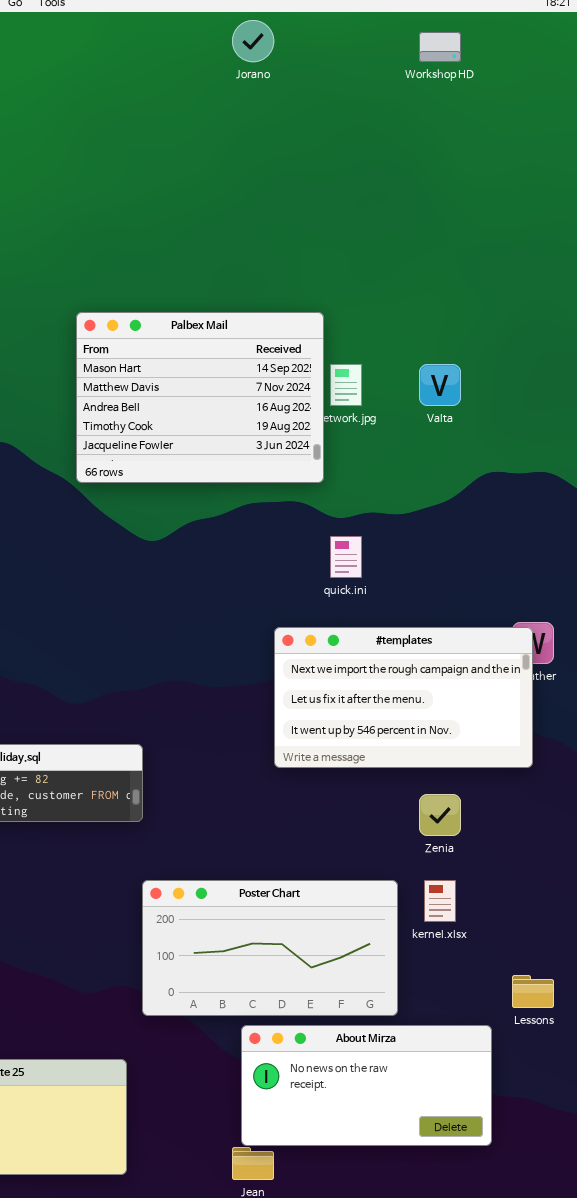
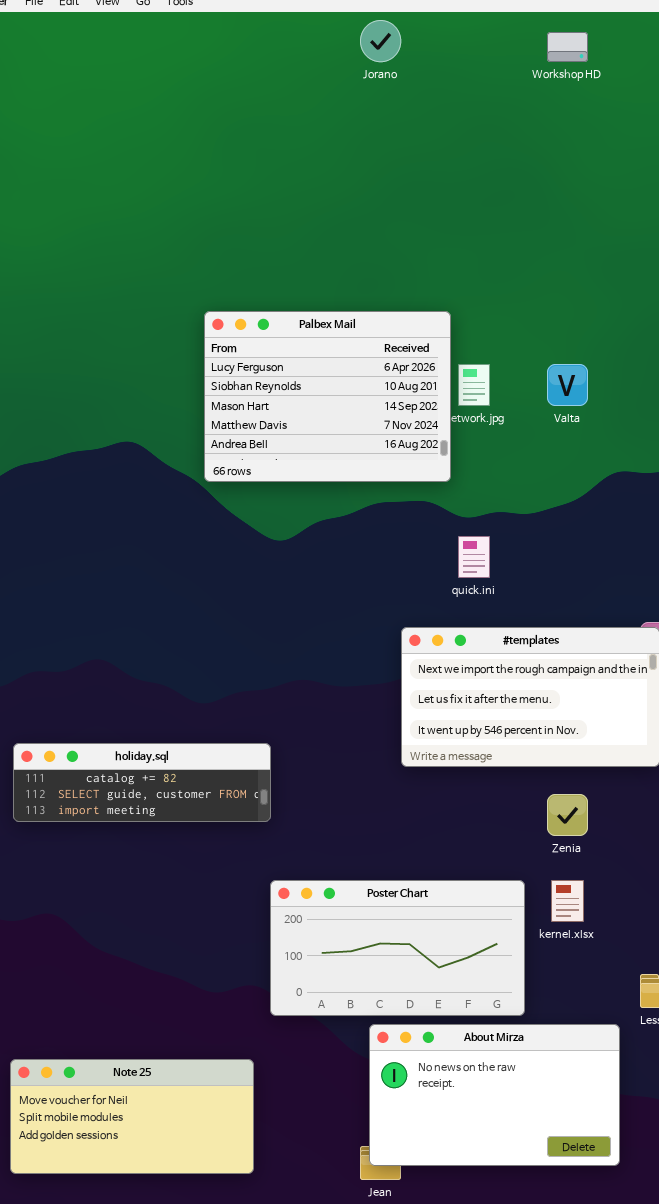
Palbex Mail: [76,312,324,483] -> [204,311,451,482], scrolled up 2 rows
About Mirza: [241,1025,492,1146] -> [369,1024,620,1166], resized

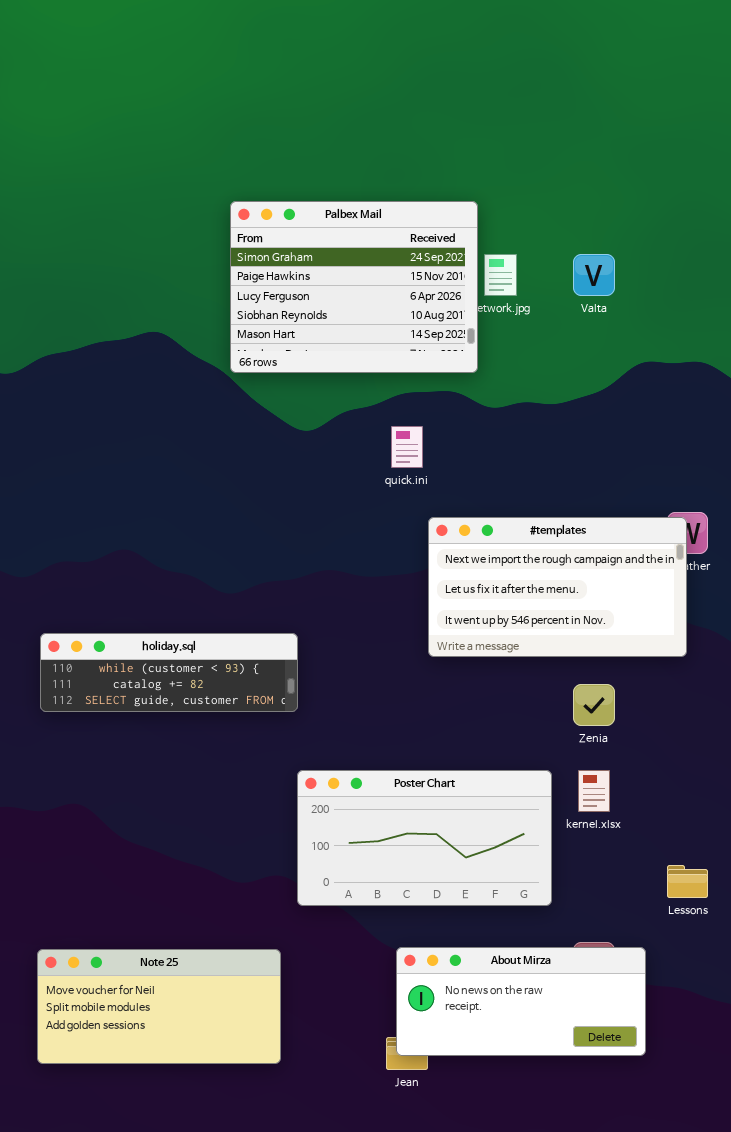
Palbex Mail: [204,311,451,482] -> [230,201,478,373], scrolled up 2 rows
quick.ini: [458,536,490,578] -> [391,426,423,468], moved
holiday.sql: [13,743,271,822] -> [40,633,298,712], scrolled up 1 row
About Mirza: [369,1024,620,1166] -> [396,947,646,1056], resized

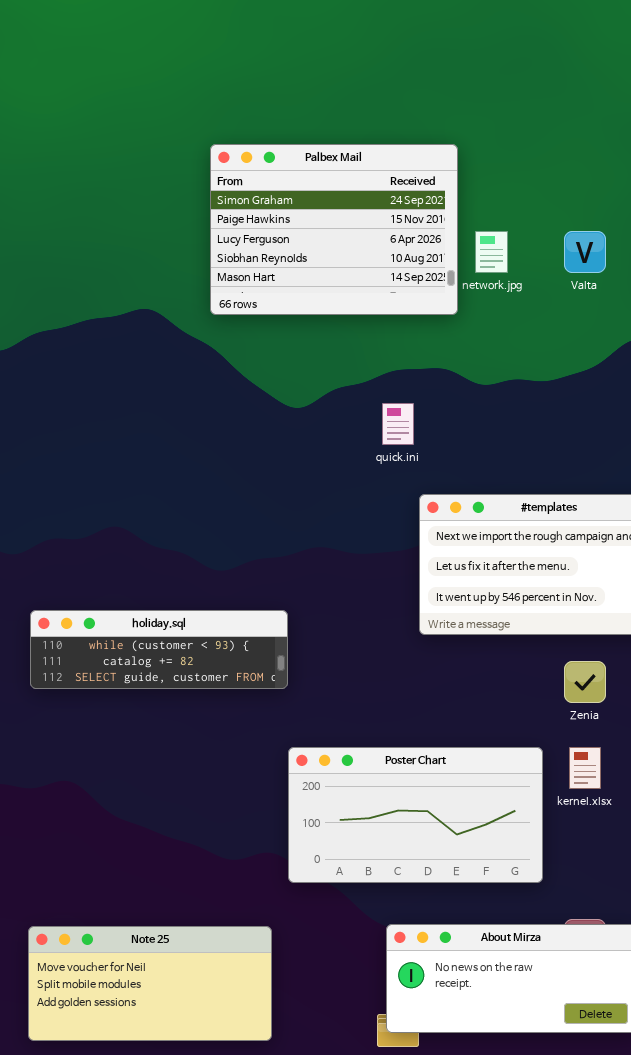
Palbex Mail: [230,201,478,373] -> [210,144,458,315], moved

